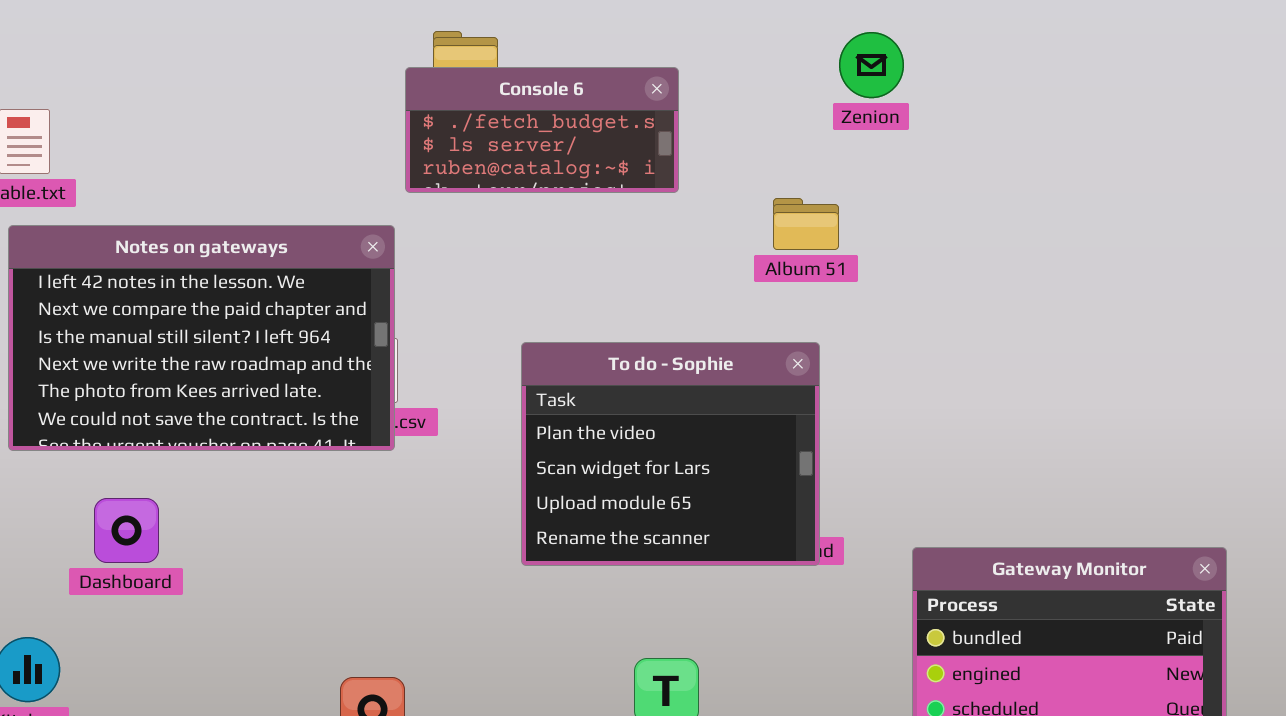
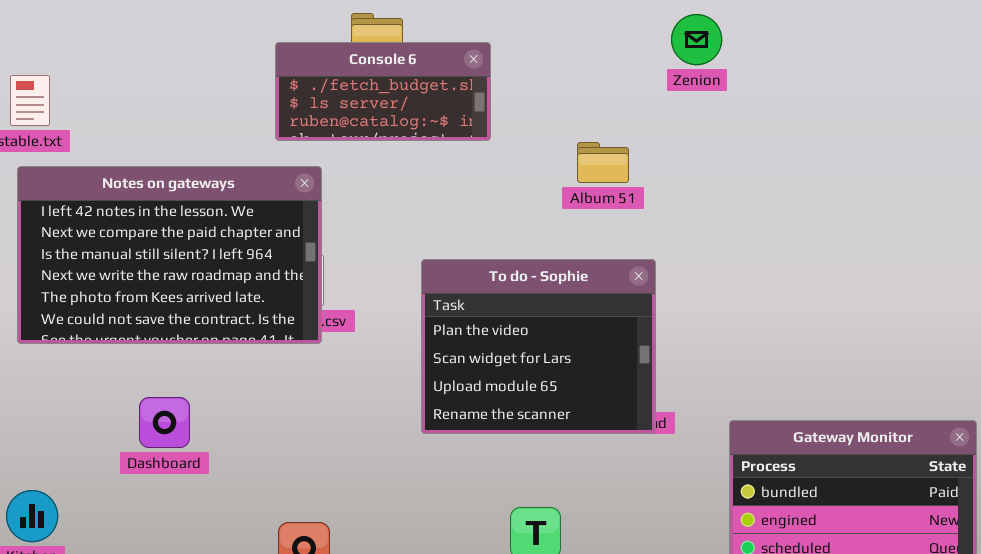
Console 6: [405,67,679,193] -> [275,42,491,141], moved
Album 51: [773,198,839,250] -> [577,142,629,183], moved
Dashboard: [94,498,159,563] -> [139,397,190,448], moved

